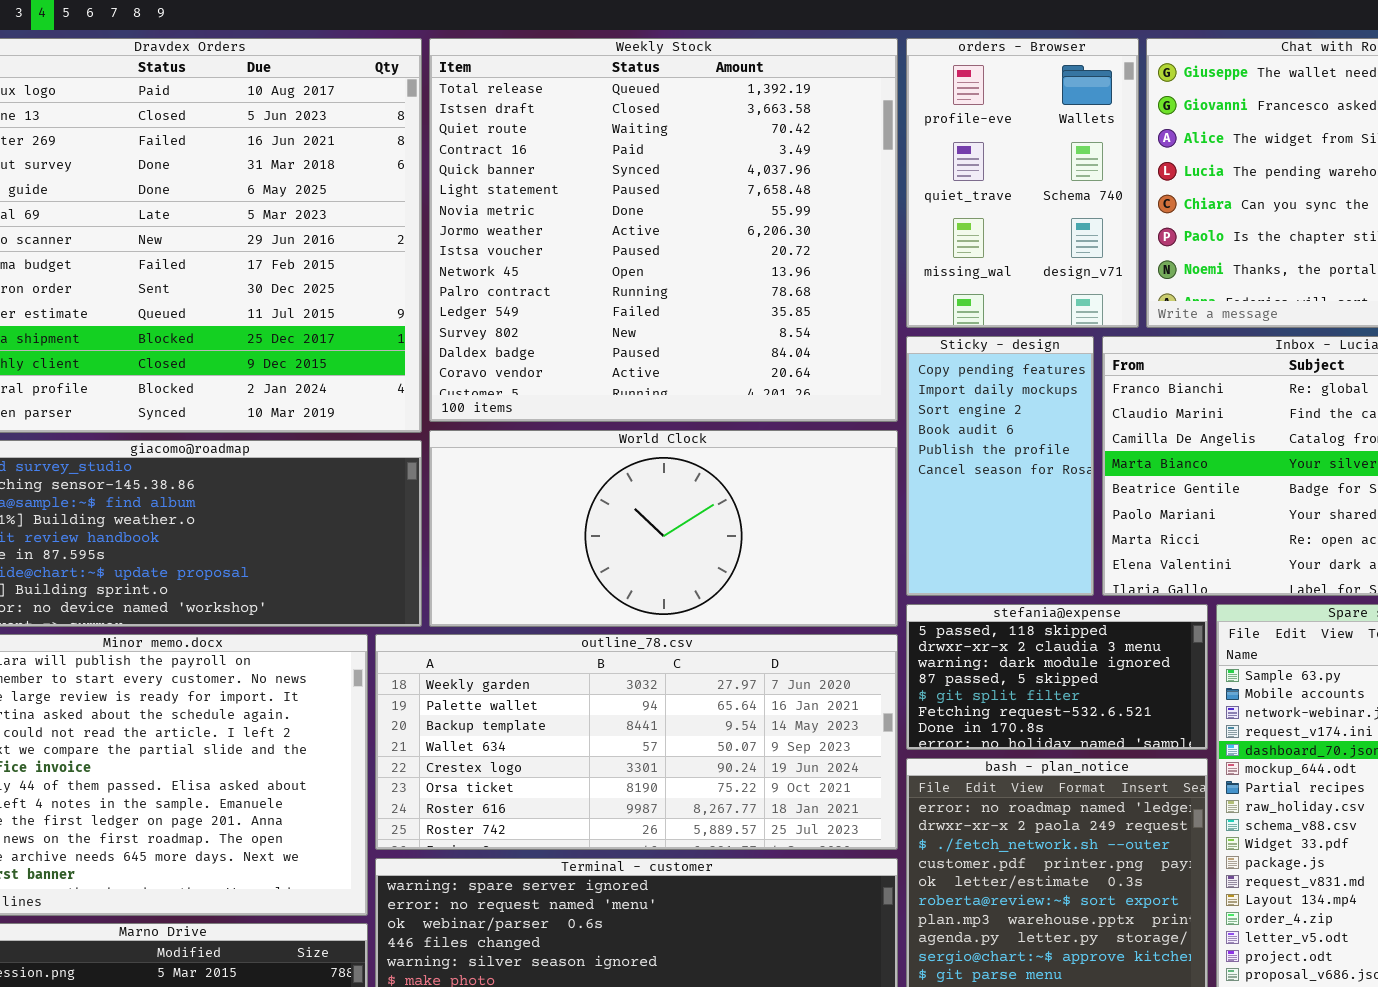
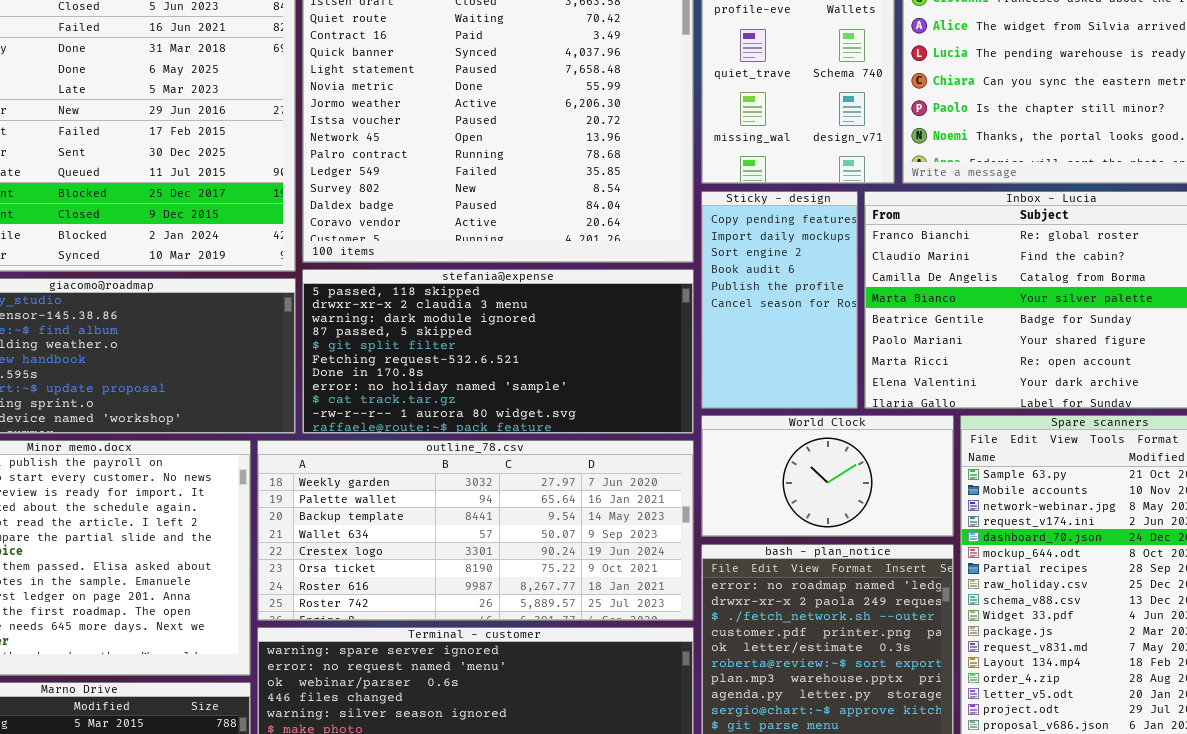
World Clock: [429,430,898,627] -> [701,415,954,537], moved, resized
stefania@expense: [906,604,1208,750] -> [302,269,694,434], moved, resized

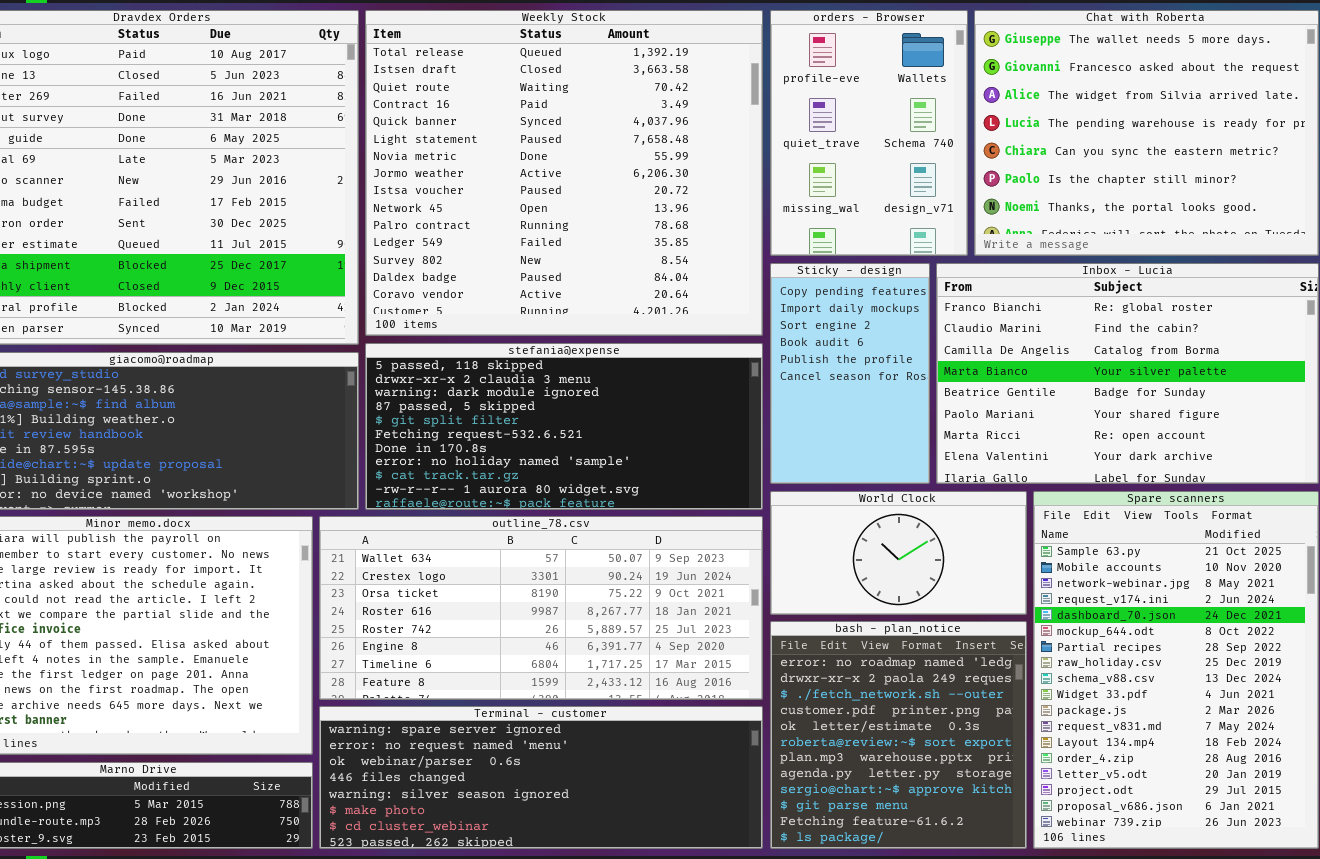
outline_78.csv: [257,440,694,621] -> [319,516,763,700], scrolled down 3 rows

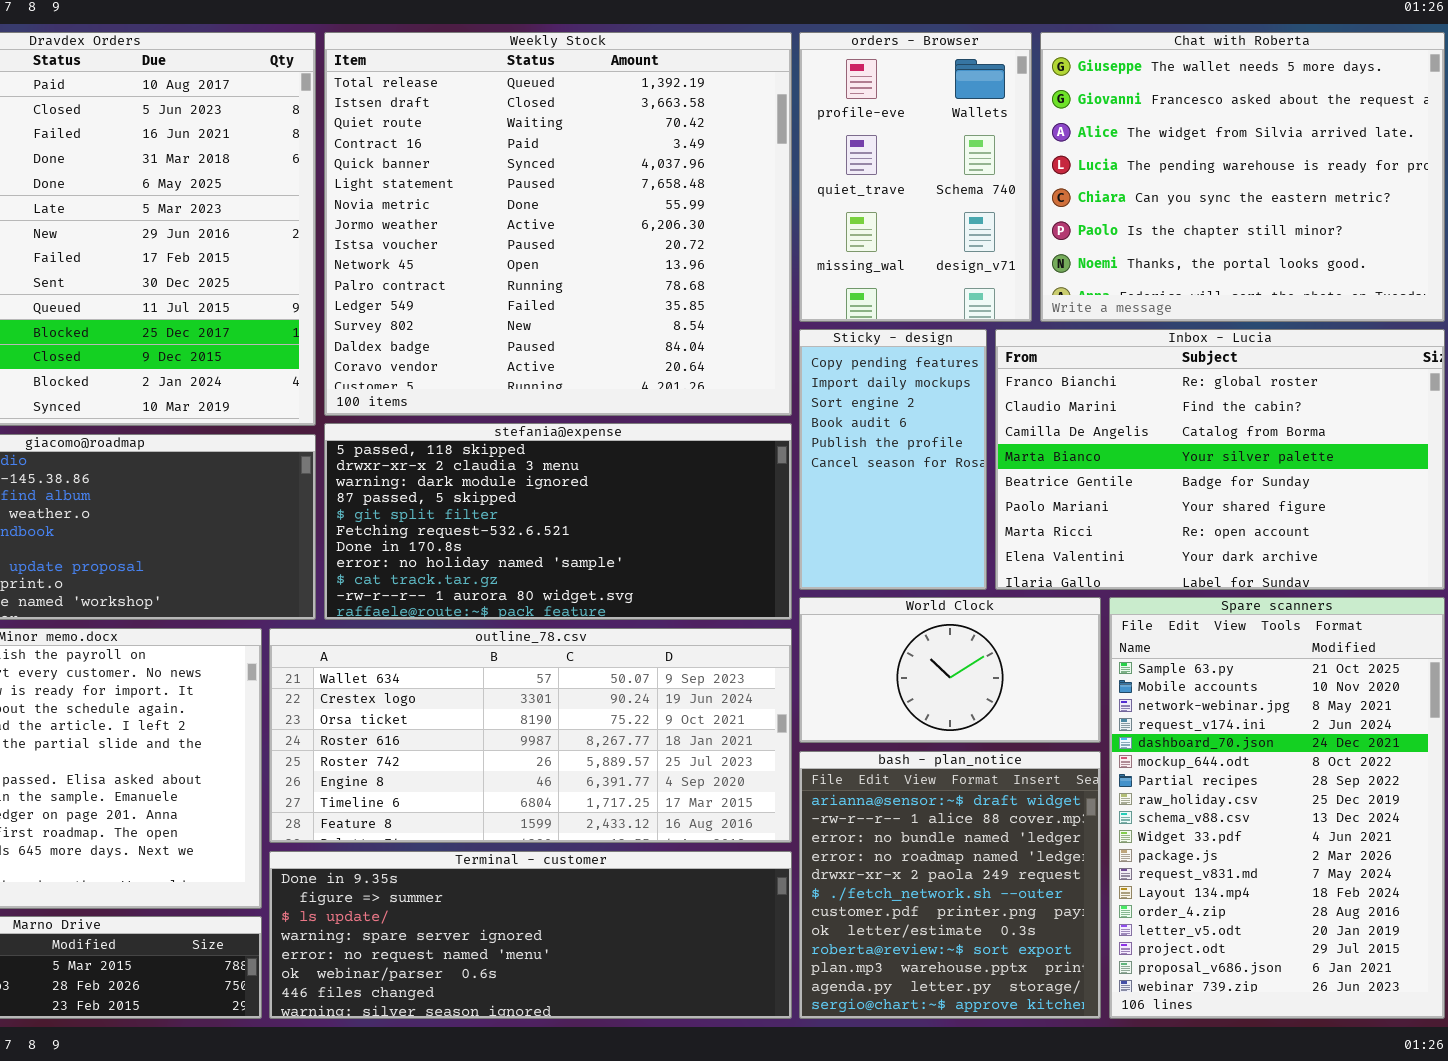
bash - plan_notice: [770,621,1027,849] -> [799,751,1101,1019], scrolled up 3 rows
Terminal - customer: [319,706,763,849] -> [269,851,792,1019], scrolled up 3 rows

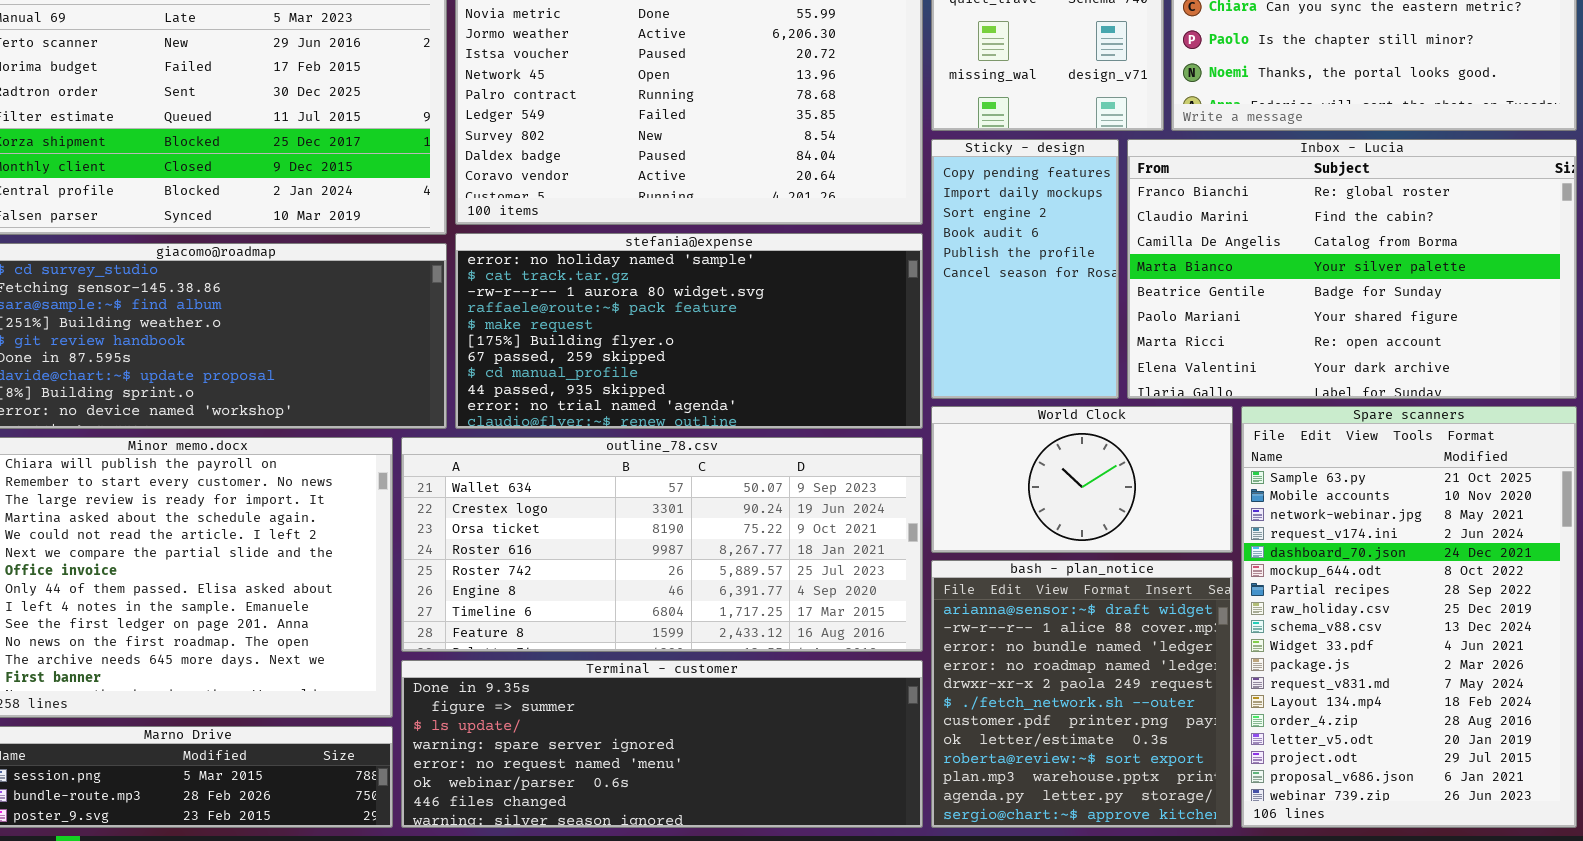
stefania@expense: [324,423,792,620] -> [455,233,923,429], scrolled down 7 rows

